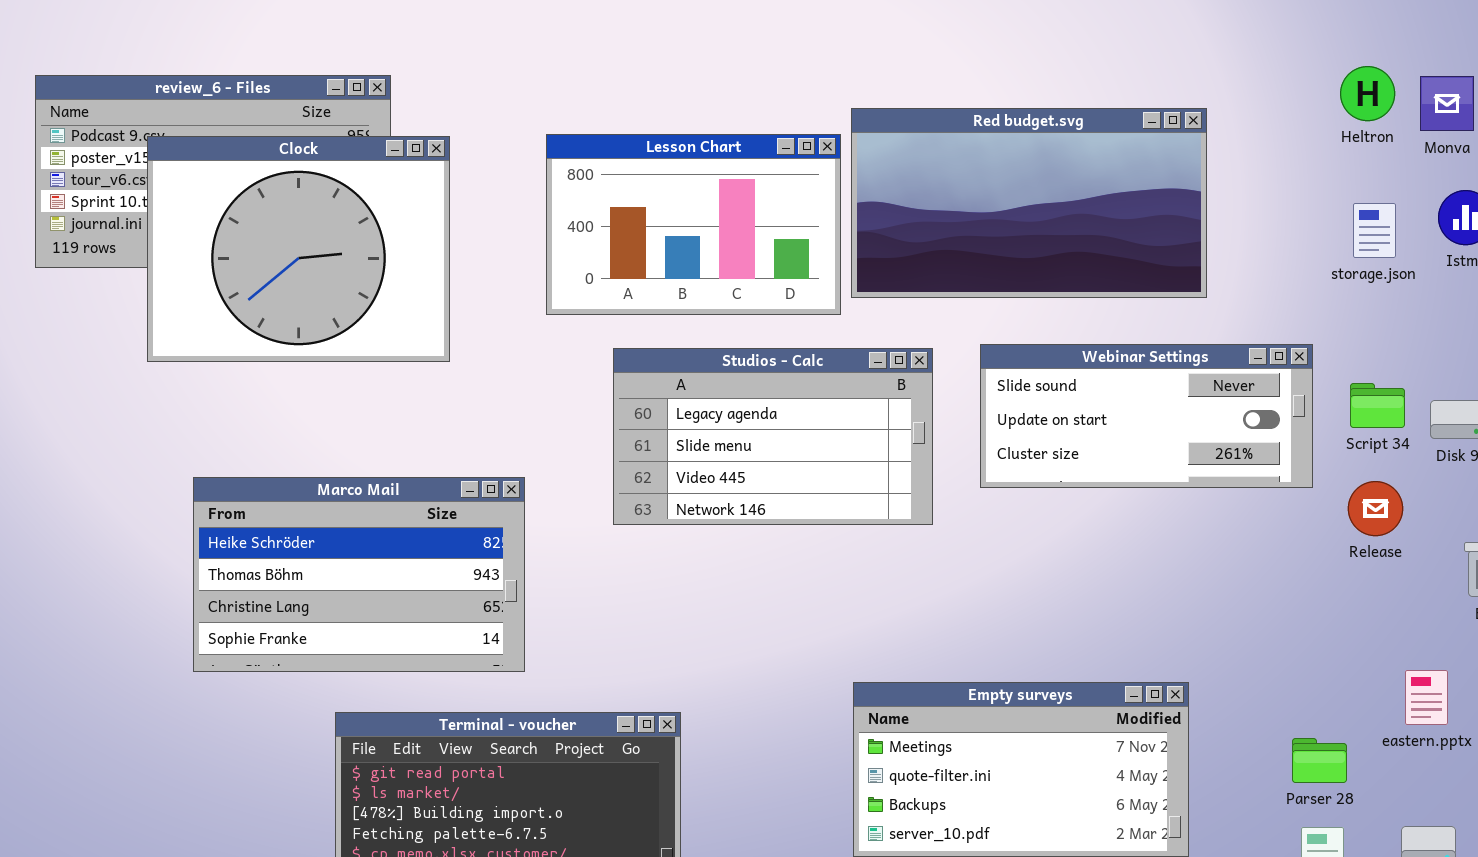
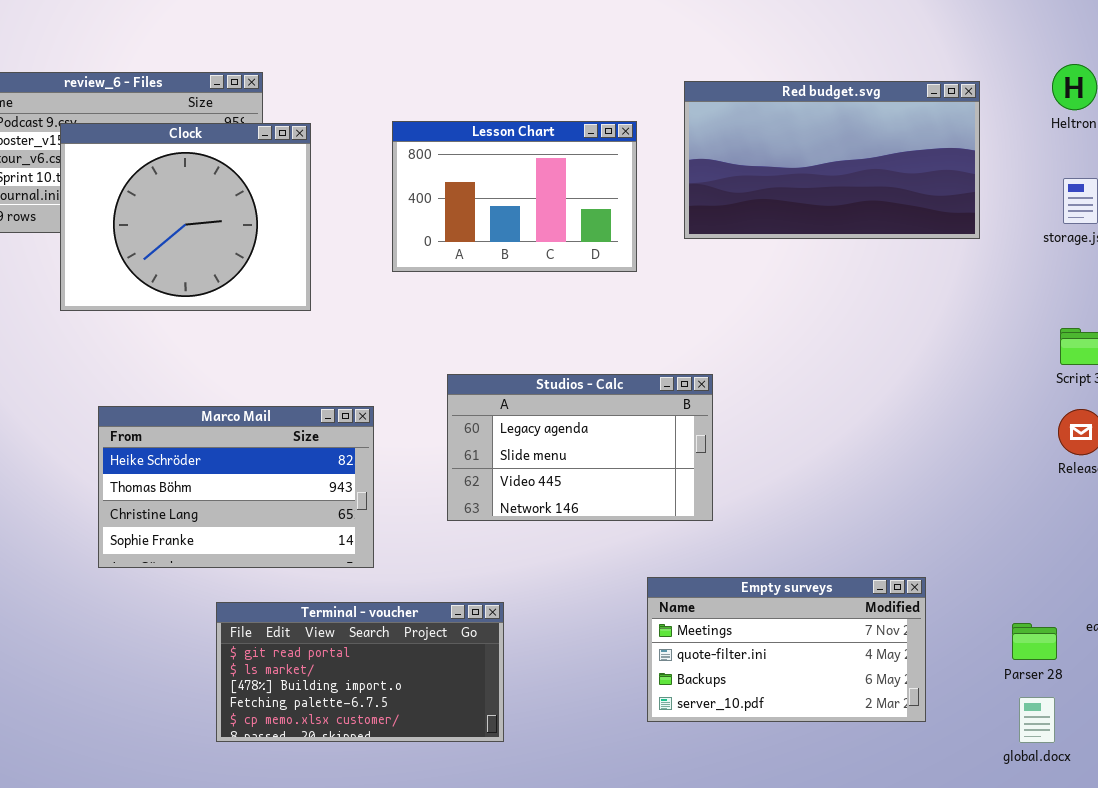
Red budget.svg: [851,108,1207,298] -> [684,81,980,239], moved
Webinar Settings: [980,344,1313,488] -> none, closed
Studios - Calc: [613,348,933,525] -> [447,374,713,521], moved

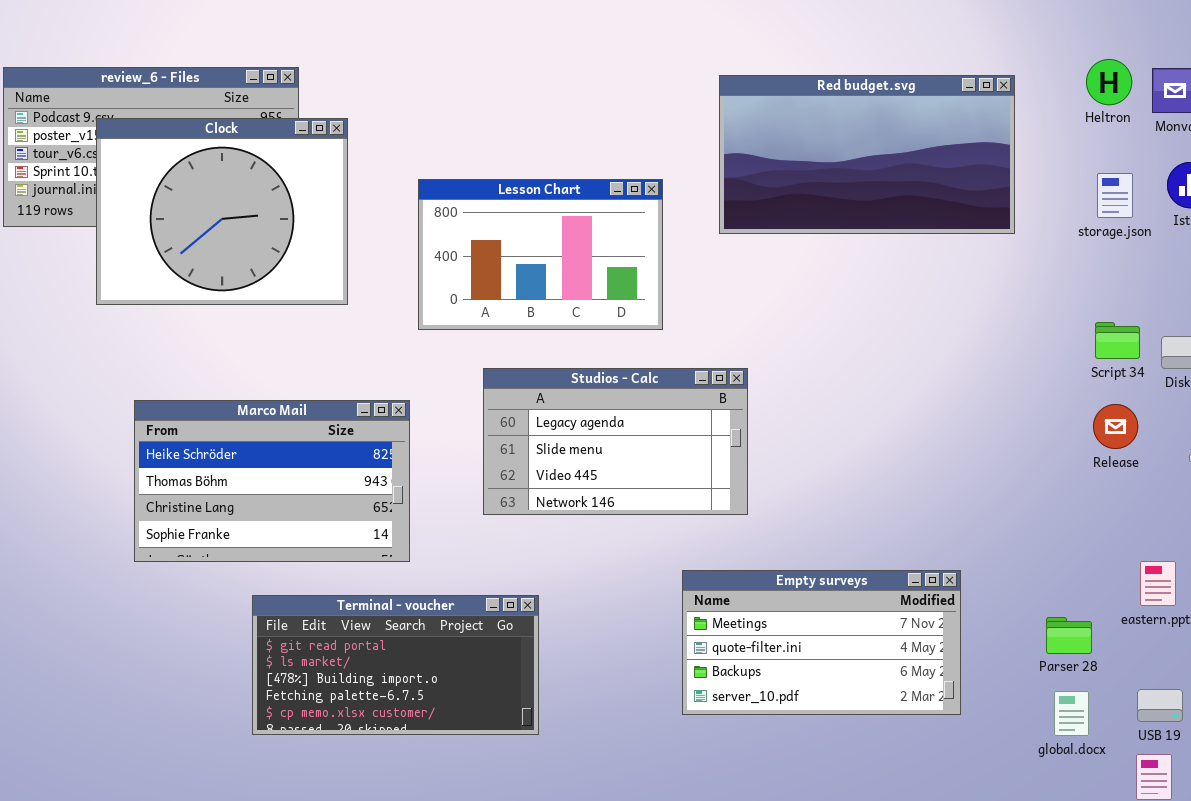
Lesson Chart: [392,121,637,272] -> [418,179,663,330], moved

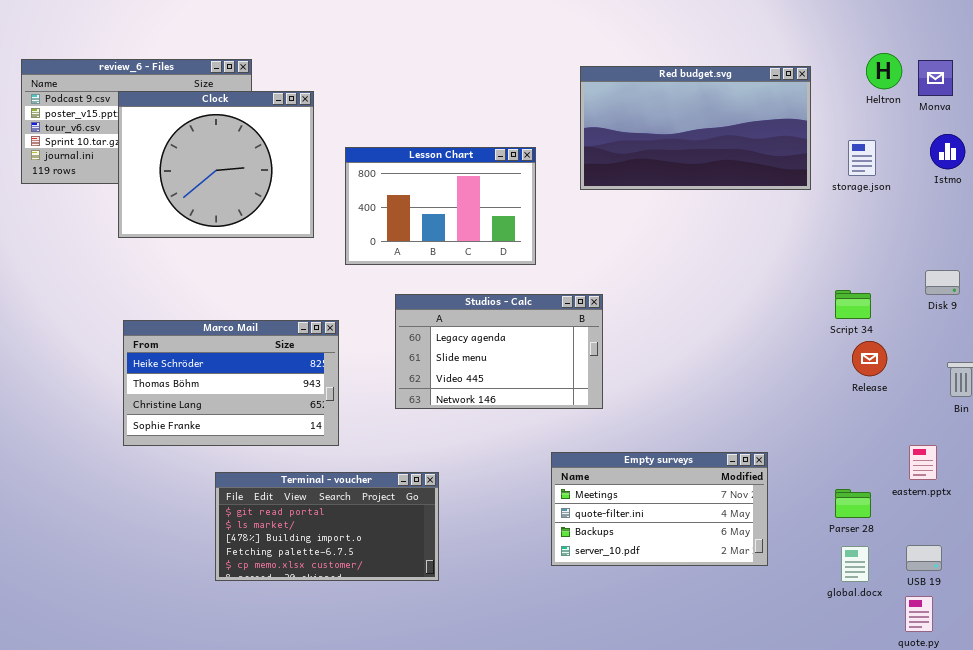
Clock: [96,118,348,305] -> [118,91,314,238], moved
storage.json: [1097,173,1133,218] -> [848,140,876,176], moved
Script 34: [1095,322,1140,359] -> [835,290,871,319], moved
Release: [1093,404,1138,449] -> [852,341,887,376], moved

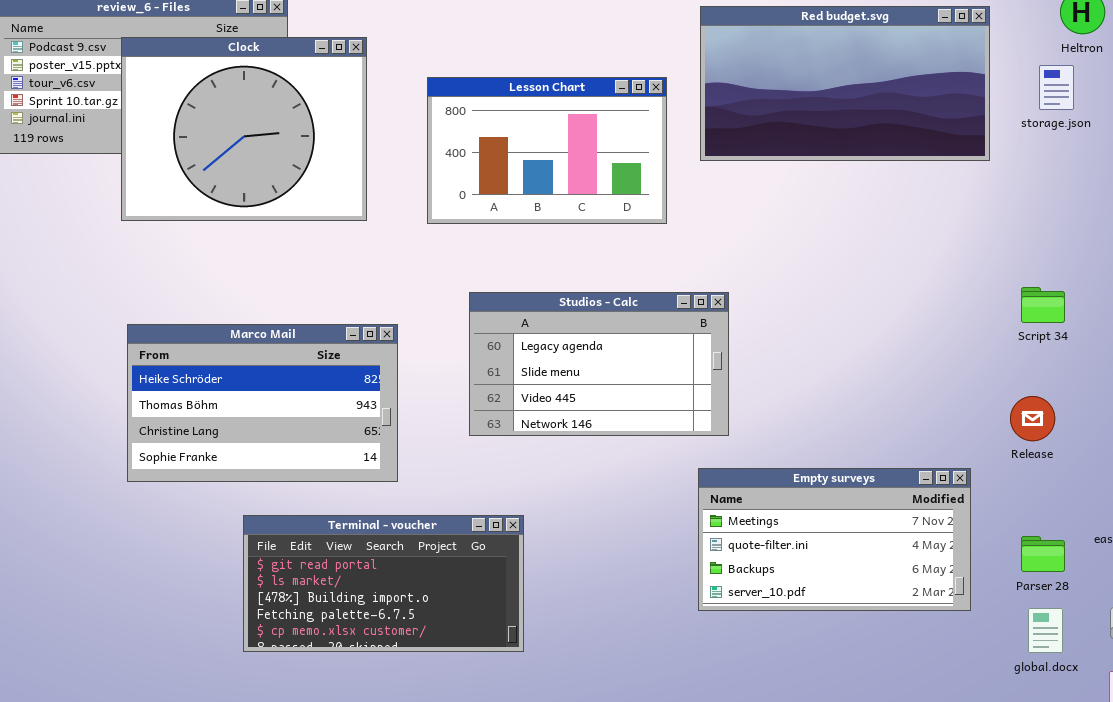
storage.json: [848,140,876,176] -> [1039,65,1074,110], moved
Lesson Chart: [345,147,536,265] -> [427,77,667,224], moved
Release: [852,341,887,376] -> [1010,396,1055,441], moved
Empty surveys: [551,452,768,566] -> [698,468,971,611], moved

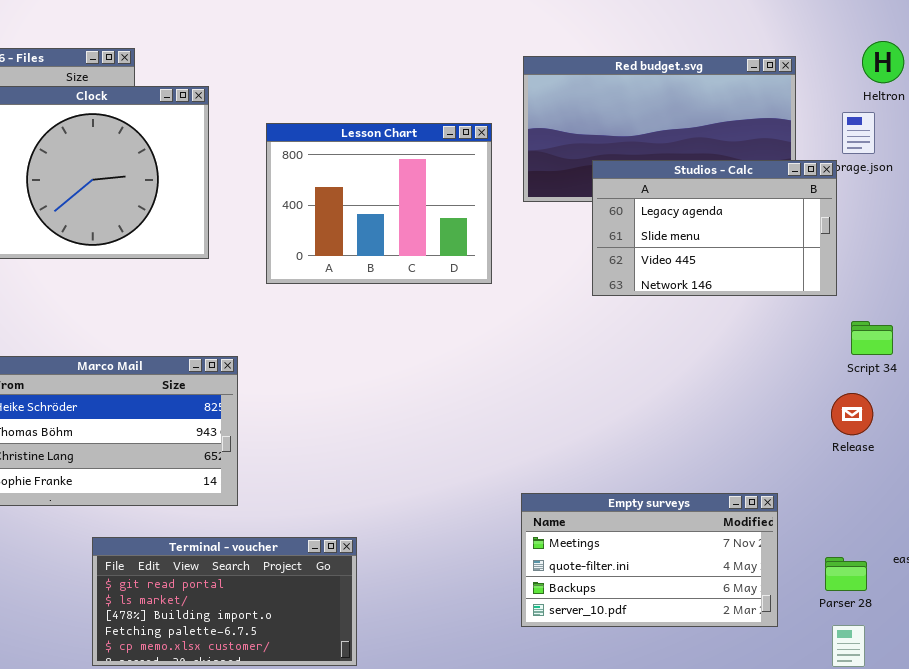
Lesson Chart: [427,77,667,224] -> [266,123,492,284], resized
Script 34: [1021,287,1065,323] -> [851,321,893,355], moved
Studios - Calc: [469,292,729,436] -> [592,160,837,296], moved
Release: [1010,396,1055,441] -> [831,393,873,435], moved

